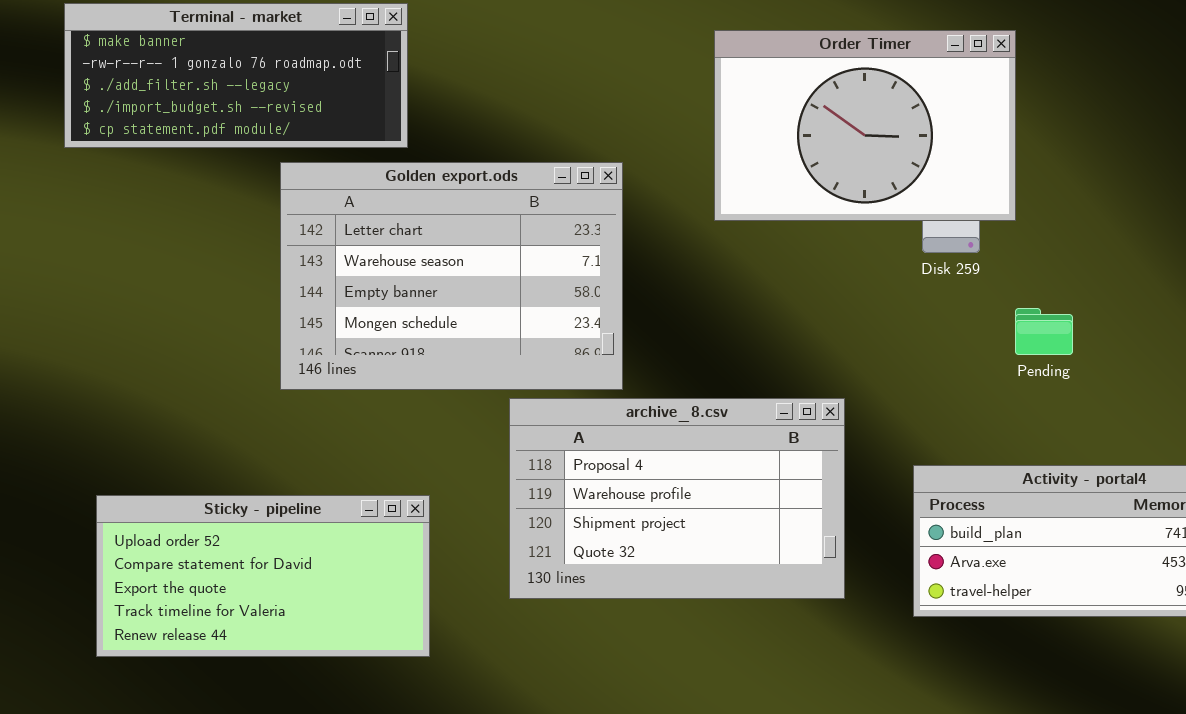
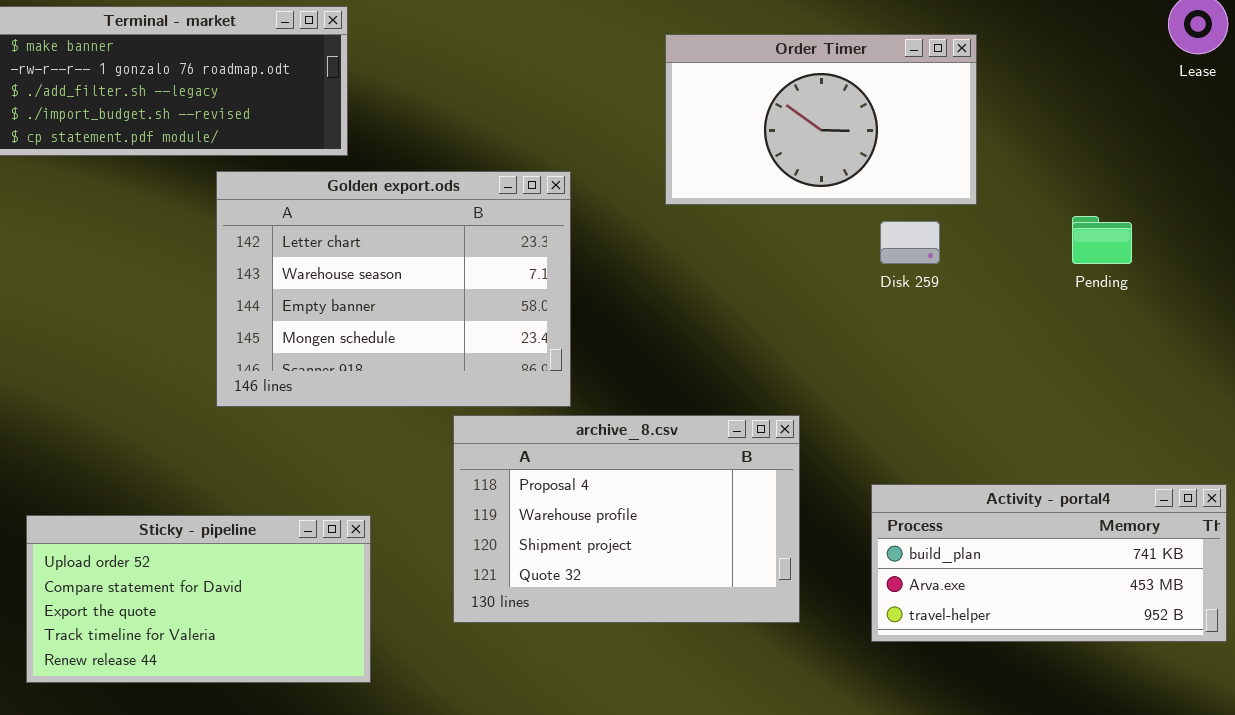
Order Timer: [714,30,1016,221] -> [665,34,977,205], resized
Pending: [1015,308,1073,355] -> [1072,216,1132,264], moved

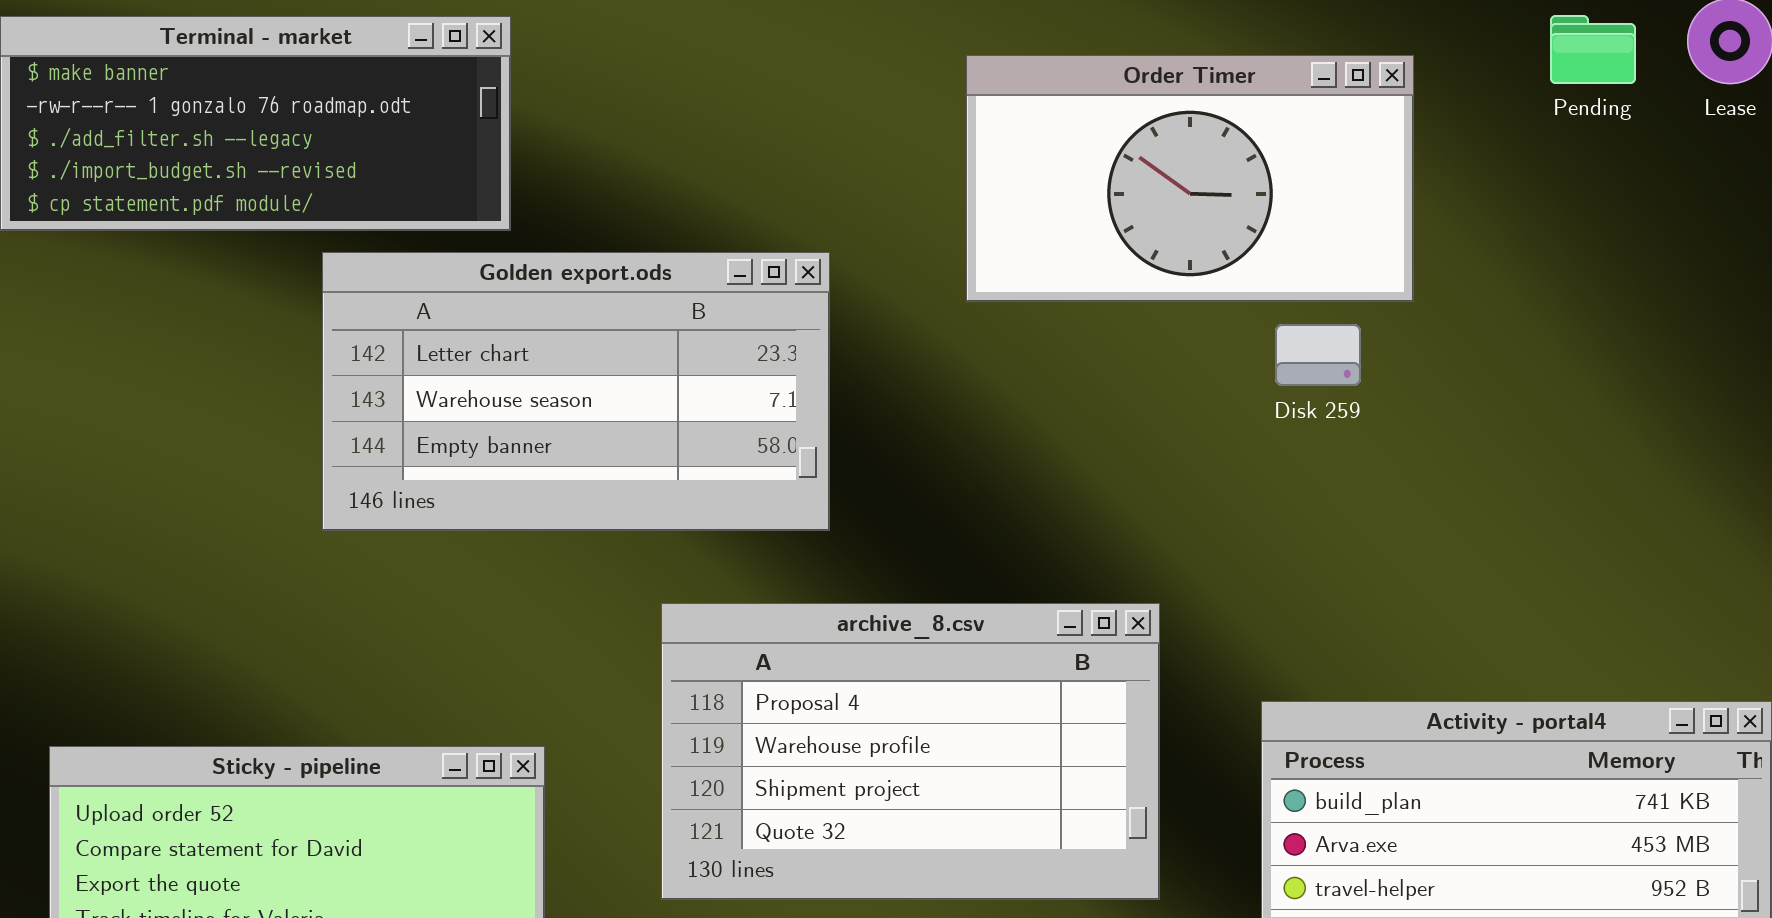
Golden export.ods: [216,171,571,407] -> [322,252,830,531], resized
Pending: [1072,216,1132,264] -> [1550,15,1636,84], moved

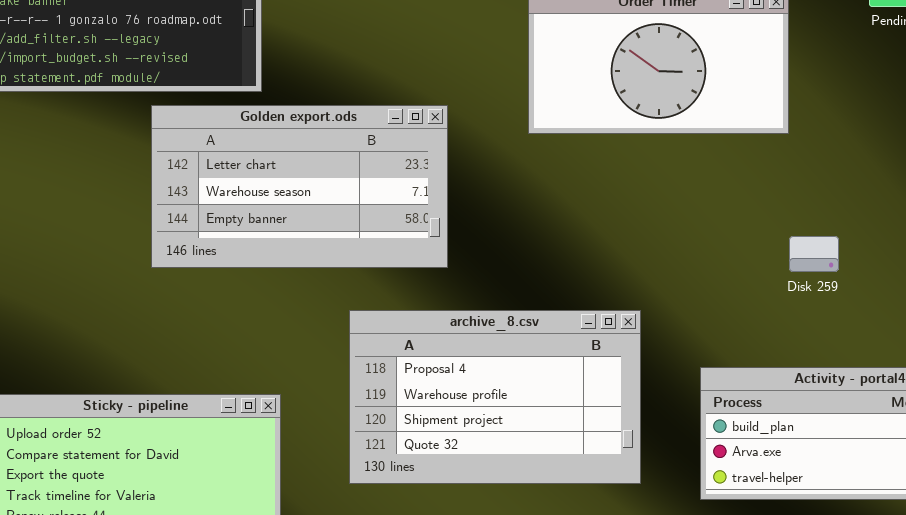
Disk 259: [1275,324,1361,386] -> [789,236,839,272], moved

